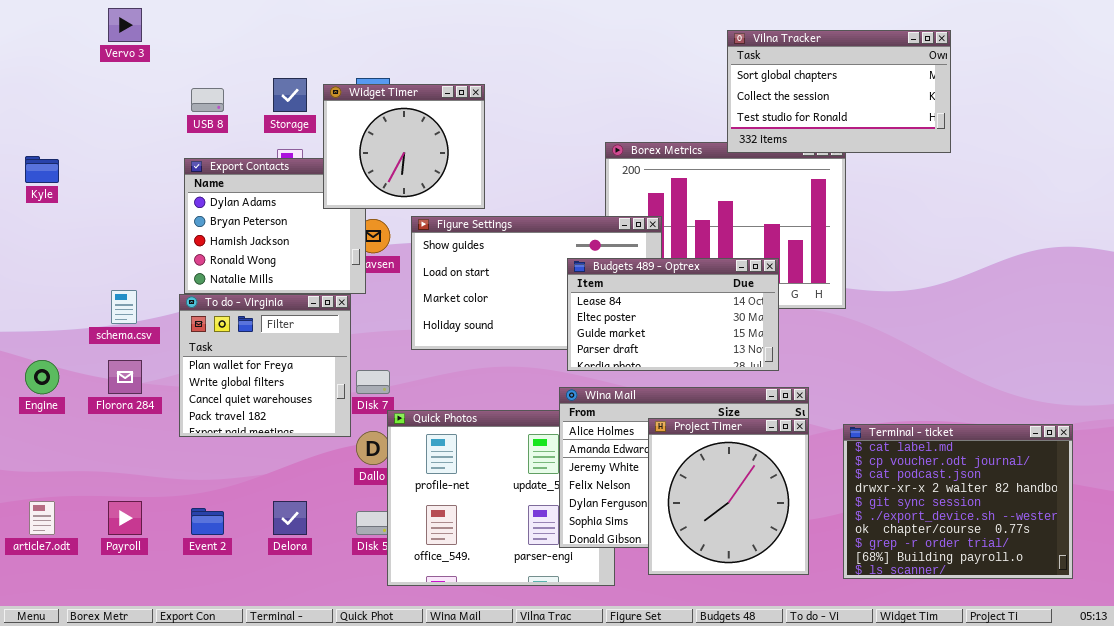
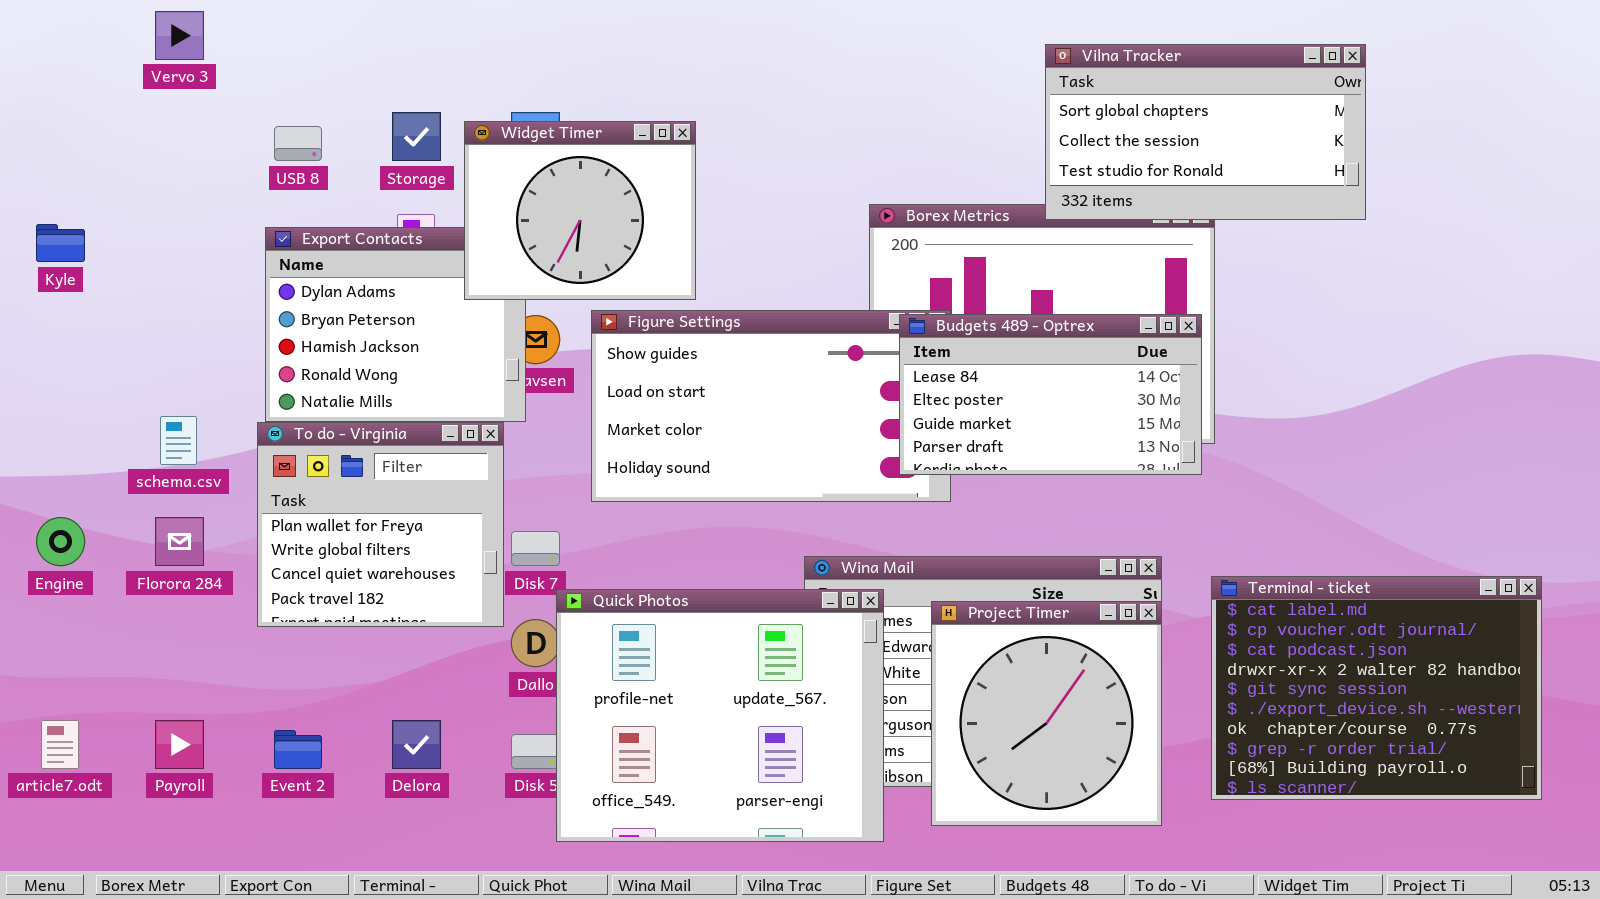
Budgets 489 - Optrex: [567,258,779,371] -> [899,314,1202,475], moved
Quick Photos: [387,410,615,586] -> [556,589,884,842], raised
Terminal - ticket: [843,424,1073,579] -> [1211,576,1542,800], moved

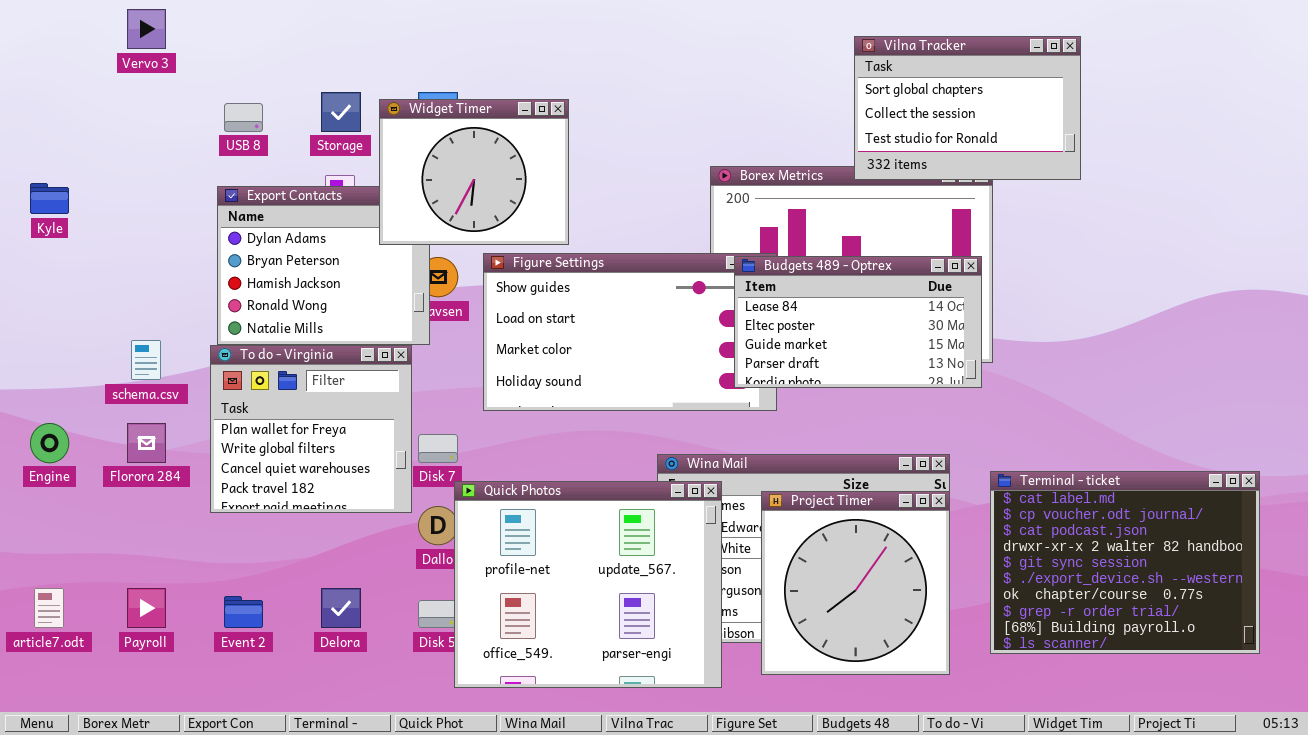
Vilna Tracker: [1045,44,1366,220] -> [854,36,1081,180], resized

